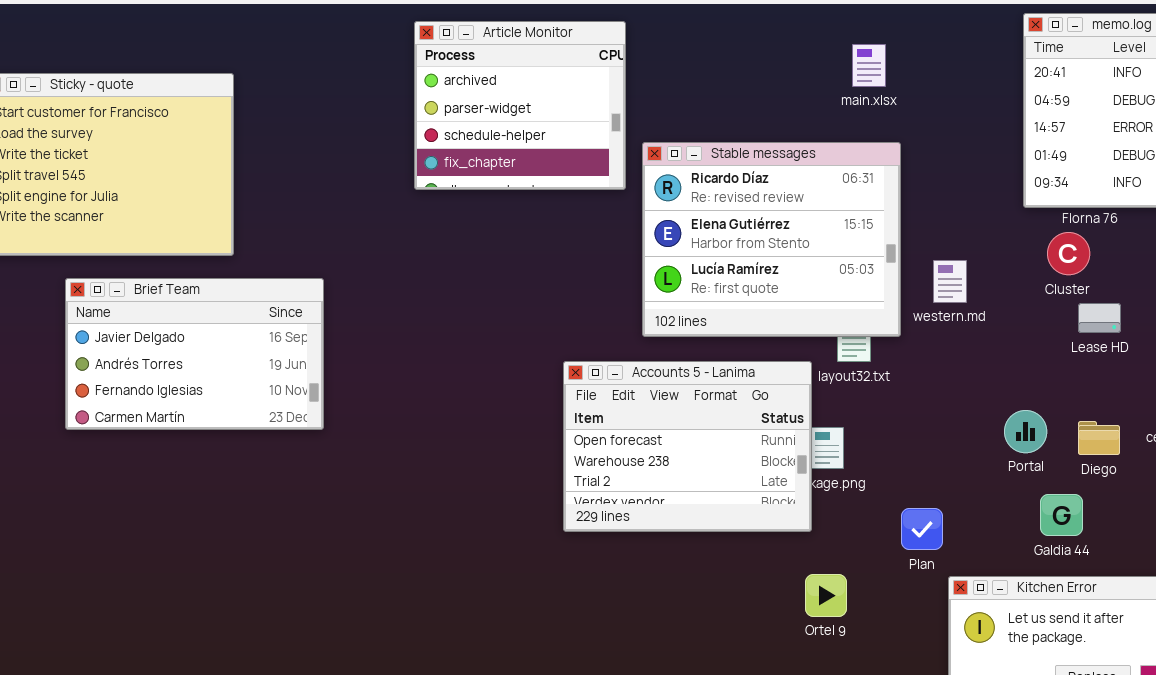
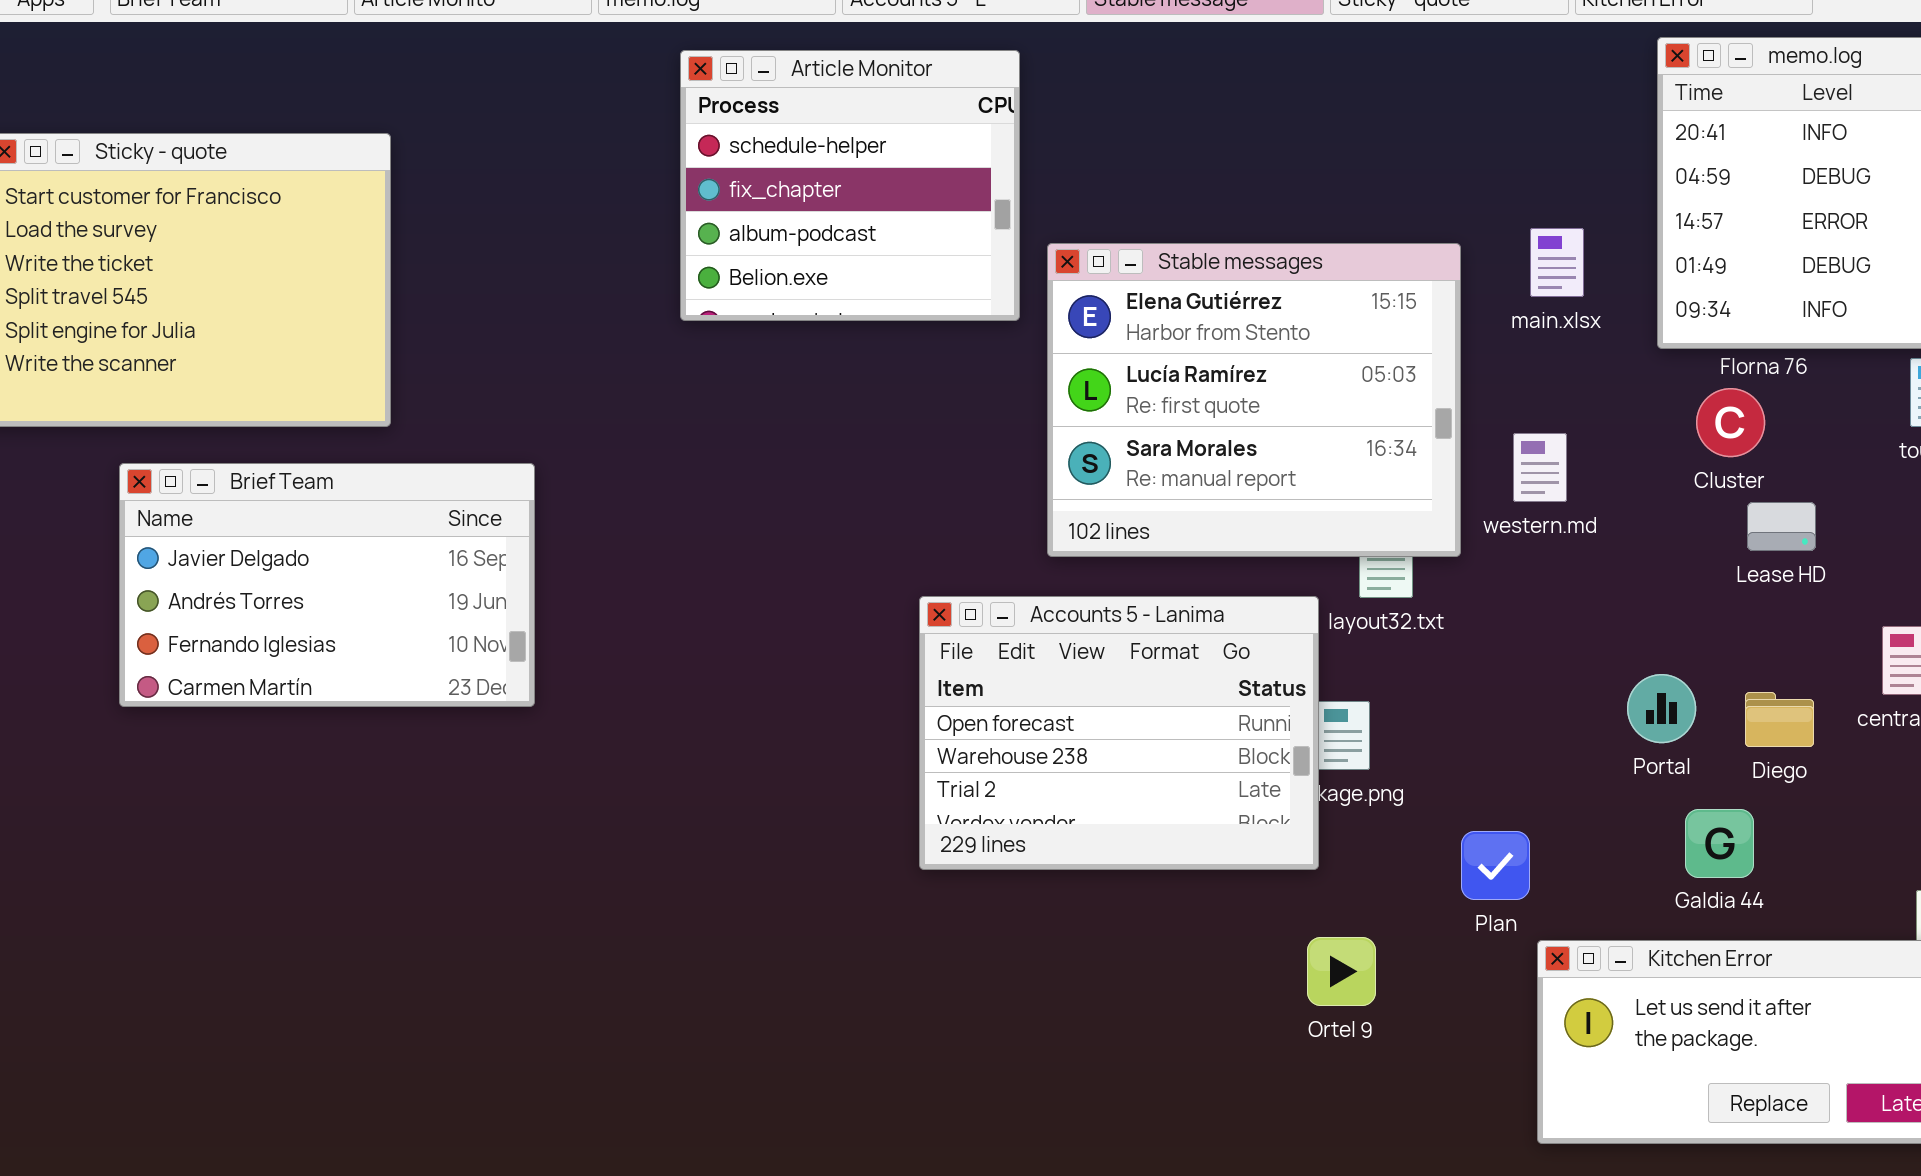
Article Monitor: [414,21,626,190] -> [680,50,1020,321], scrolled down 2 rows
main.xlsx: [852,44,886,87] -> [1530,228,1584,297], moved
Stable messages: [642,142,901,337] -> [1047,243,1461,557], scrolled down 1 row

